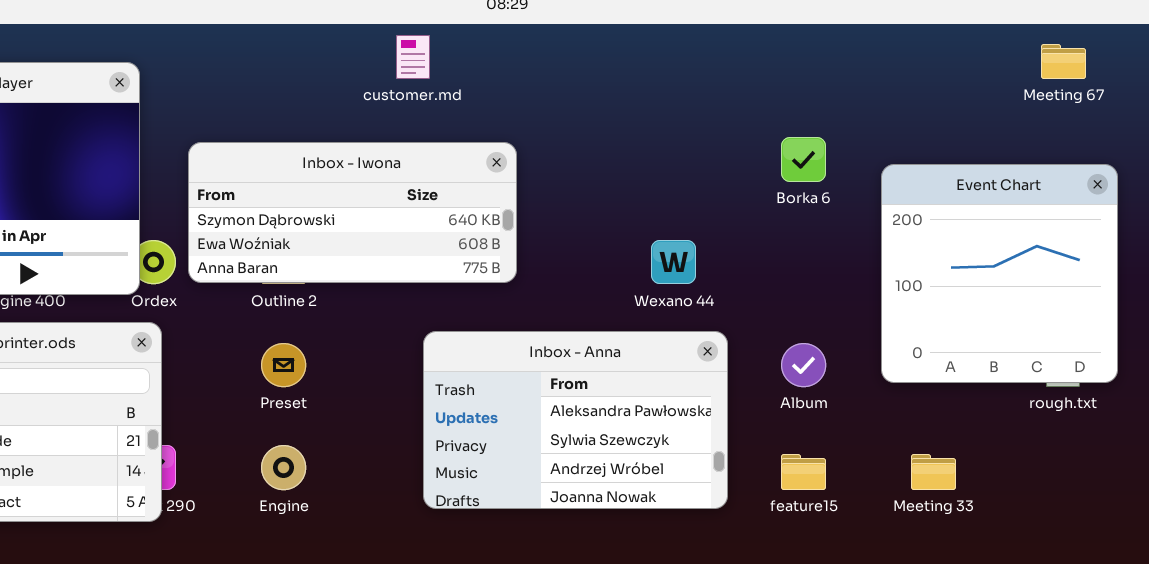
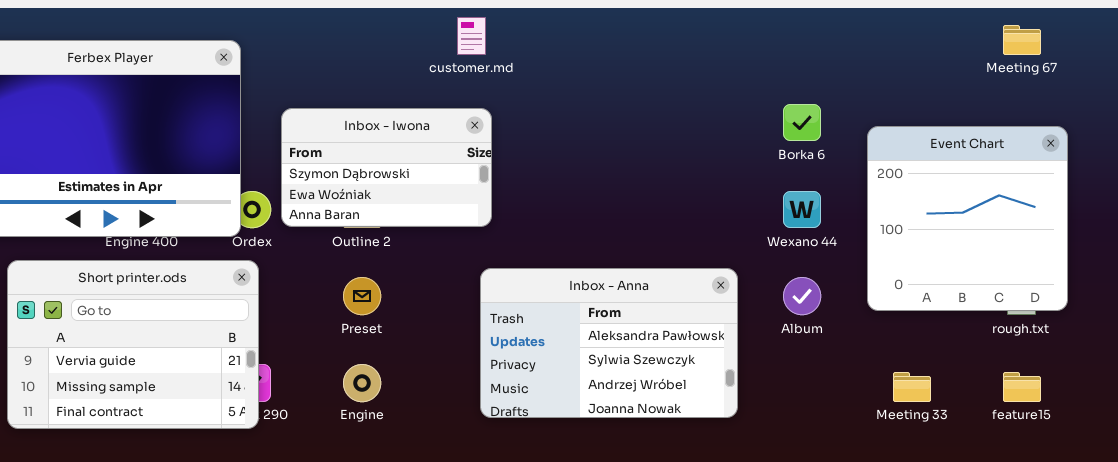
Inbox - Iwona: [188,142,517,283] -> [281,108,492,227], resized
Wexano 44: [651,240,696,284] -> [783,191,821,228], moved
feature15: [781,454,826,490] -> [1003,372,1041,402], moved

